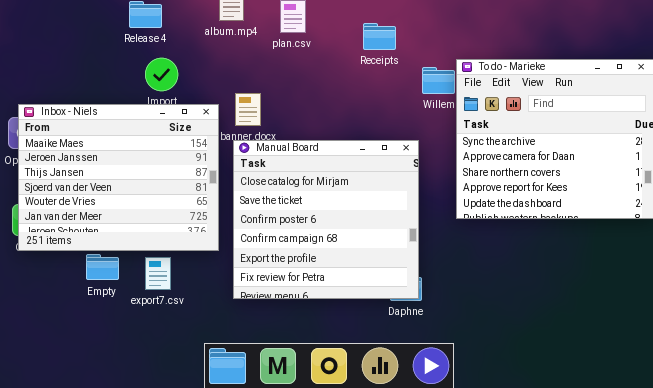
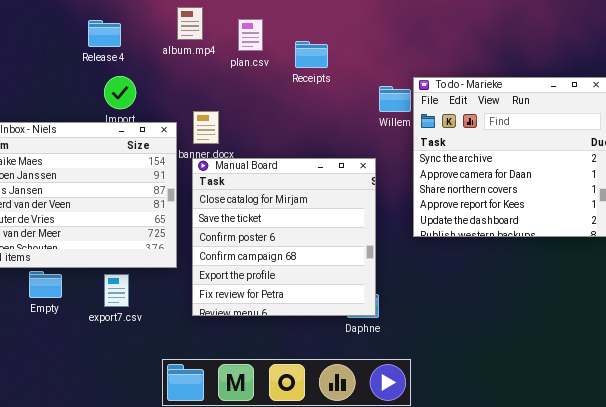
Receipts: [363,23,396,50] -> [295,41,328,68], moved
Empty: [86,254,119,280] -> [29,271,62,298], moved

